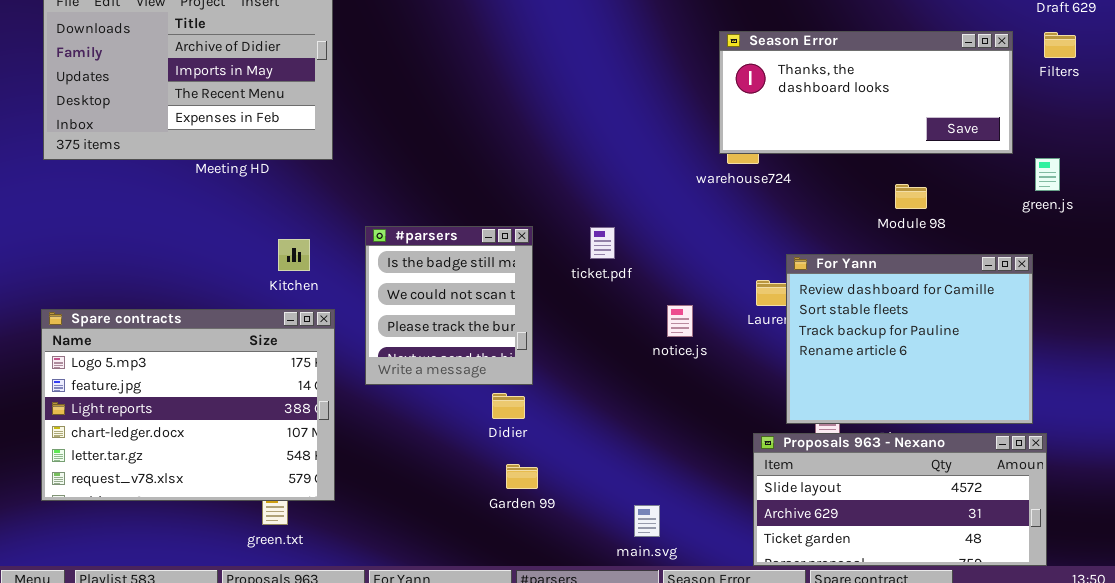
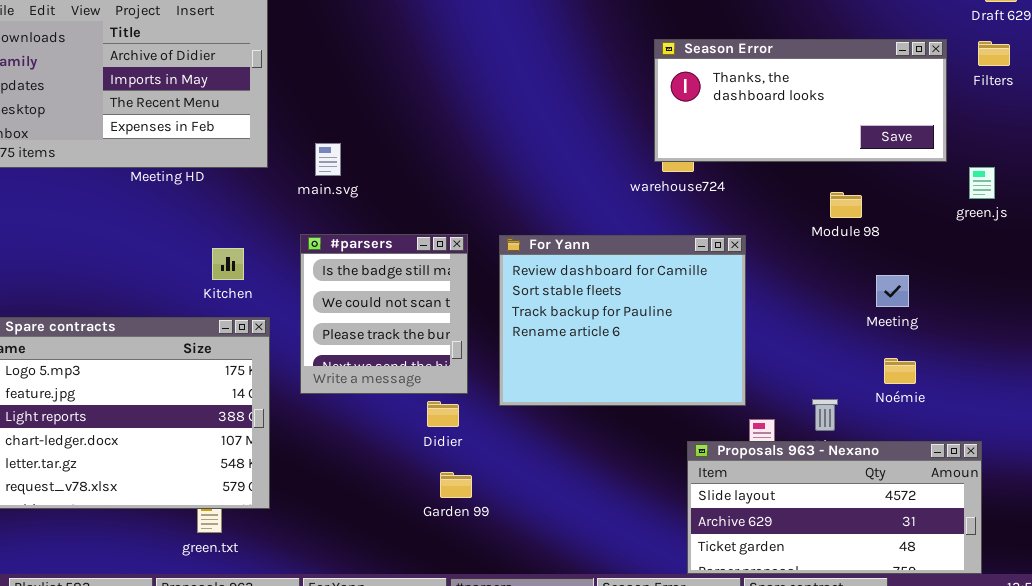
For Yann: [786,254,1033,424] -> [499,235,746,406], moved
main.svg: [634,505,660,537] -> [315,143,341,176], moved

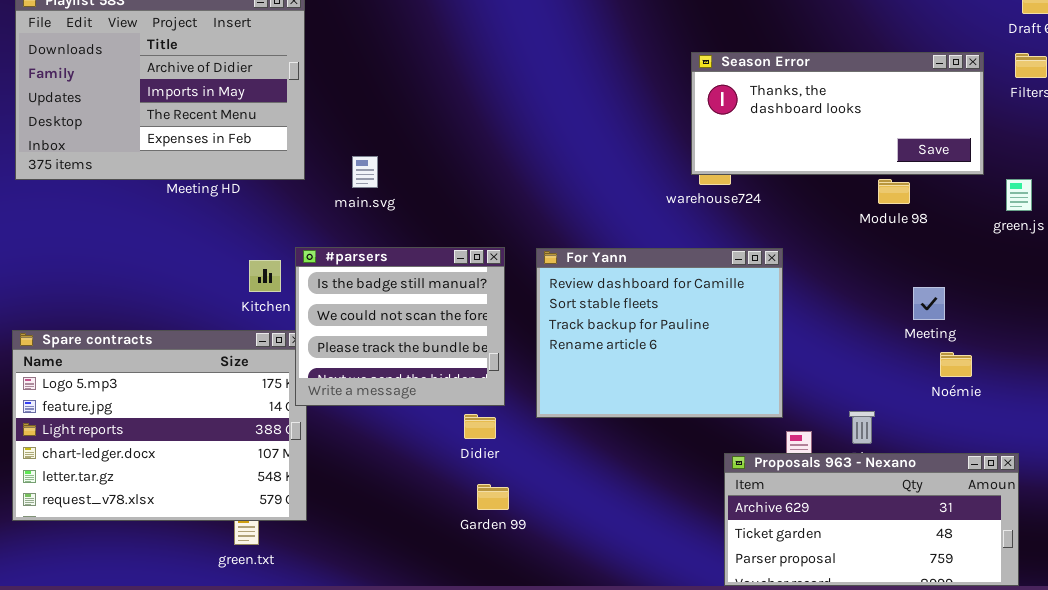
Module 98: [830,192,862,218] -> [878,179,910,204], moved
#parsers: [300,234,468,394] -> [295,247,505,406], resized
Noémie: [884,358,916,384] -> [940,352,972,377], moved
Proposals 963 - Nexano: [687,441,982,574] -> [724,453,1019,586], scrolled down 1 row

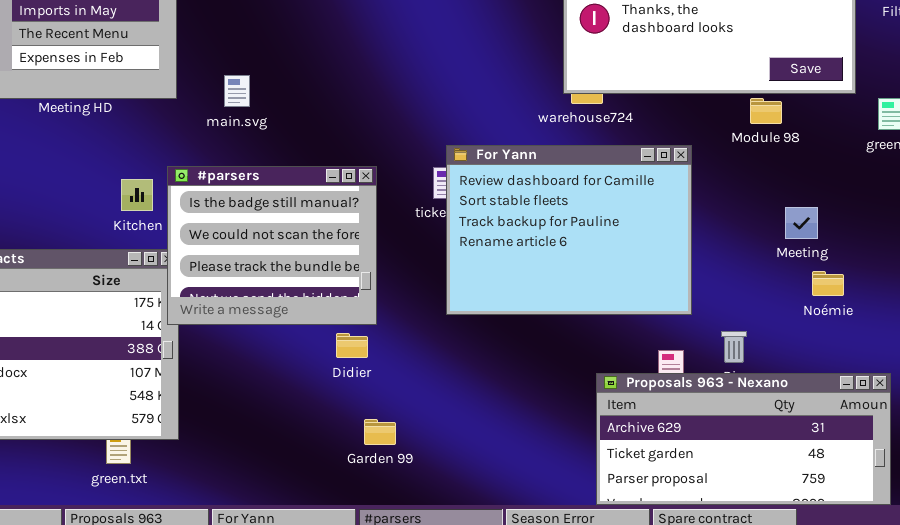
For Yann: [536,248,783,418] -> [446,145,692,315], moved
Garden 99: [477,484,509,510] -> [364,419,396,445], moved

